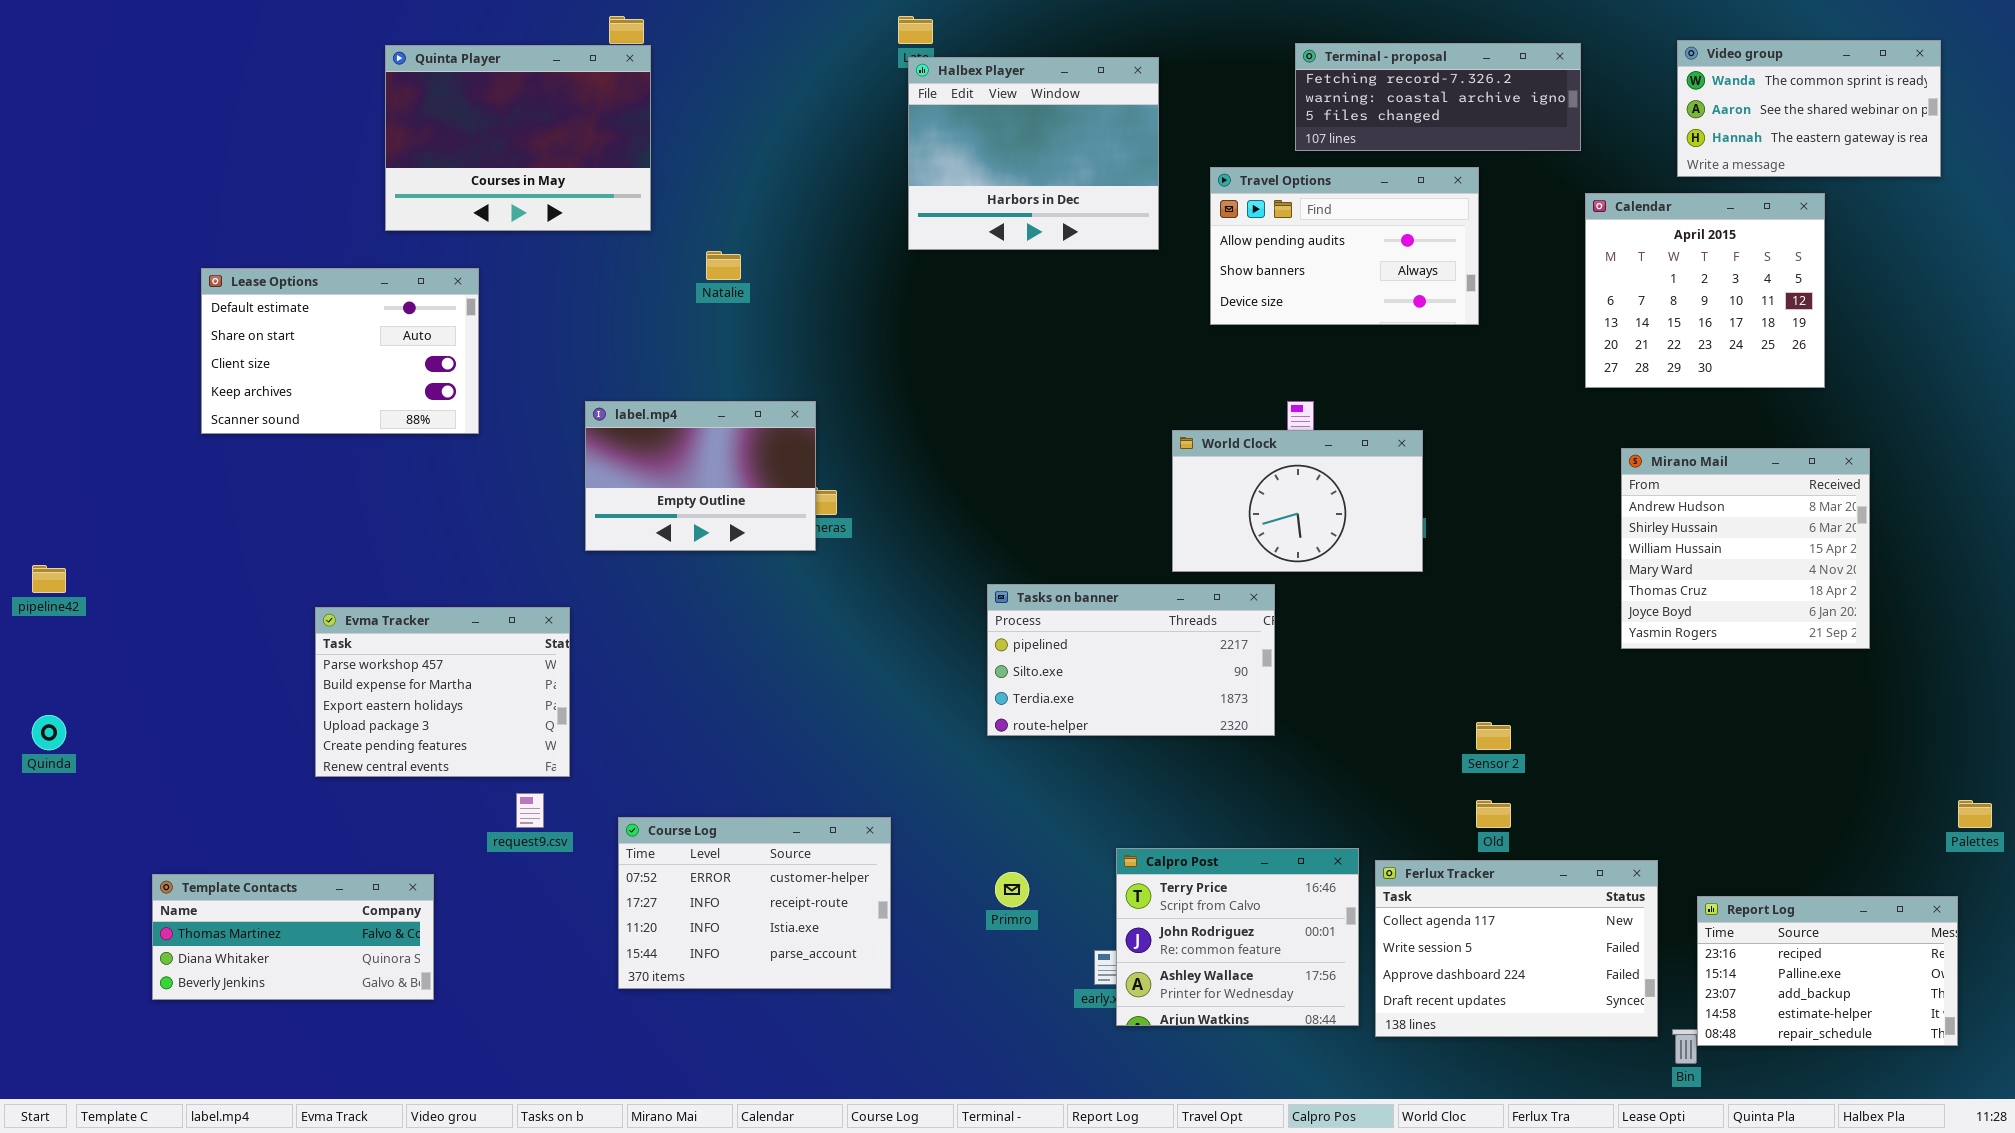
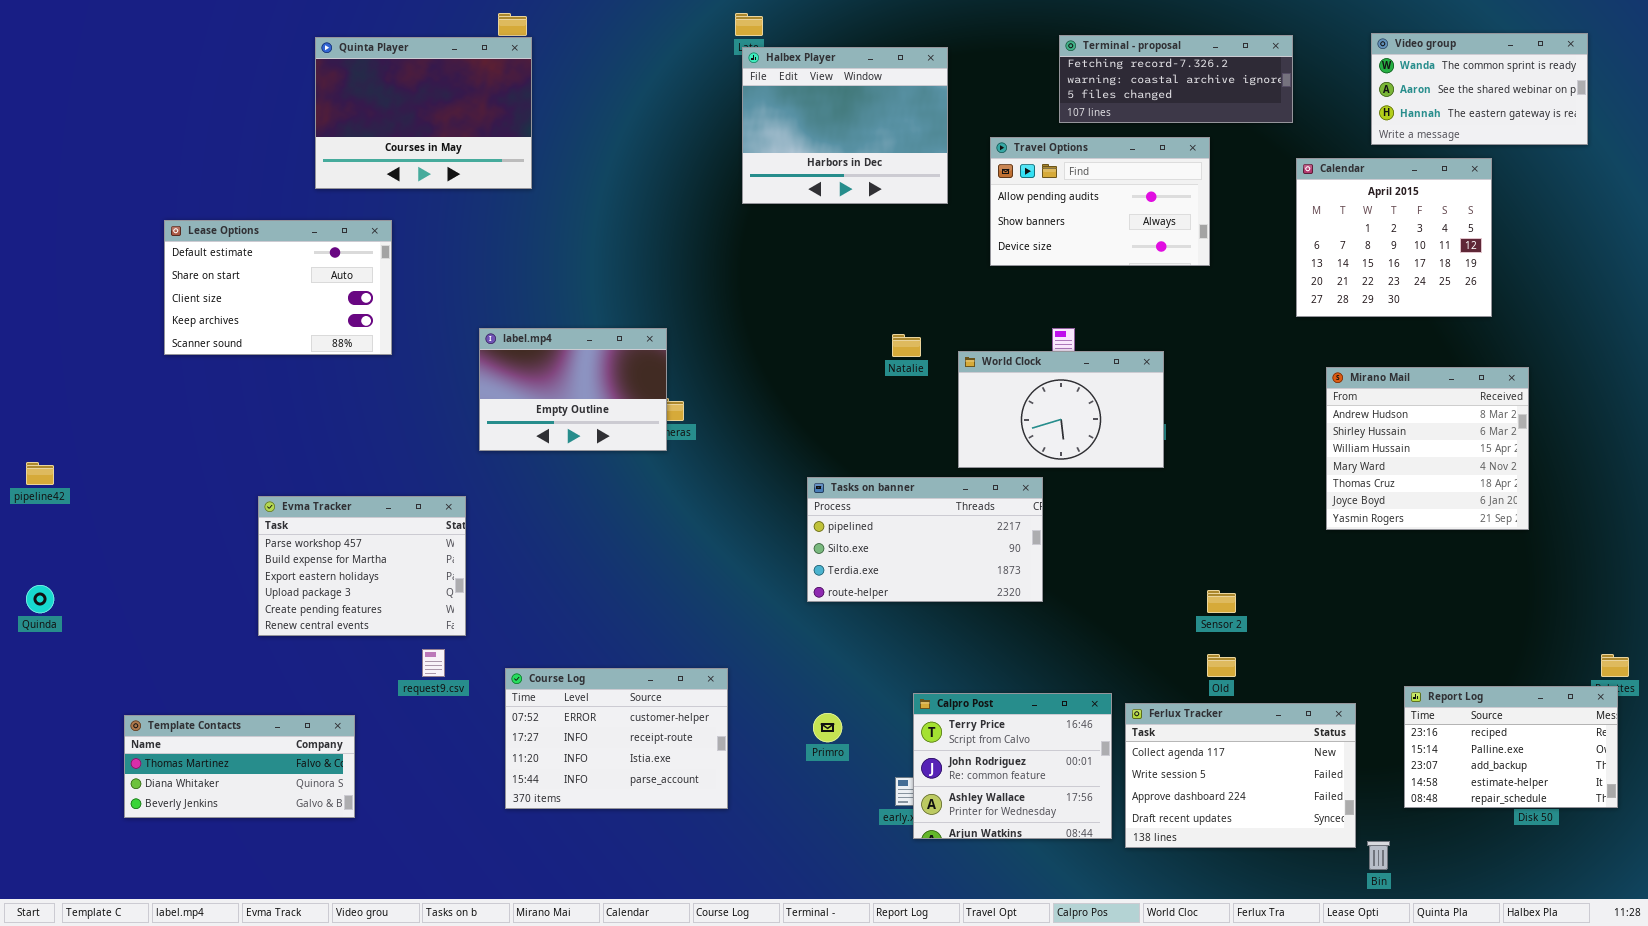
Natalie: [706,251,741,280] -> [892,334,921,357], moved
Report Log: [1697,896,1958,1046] -> [1404,686,1618,808], moved

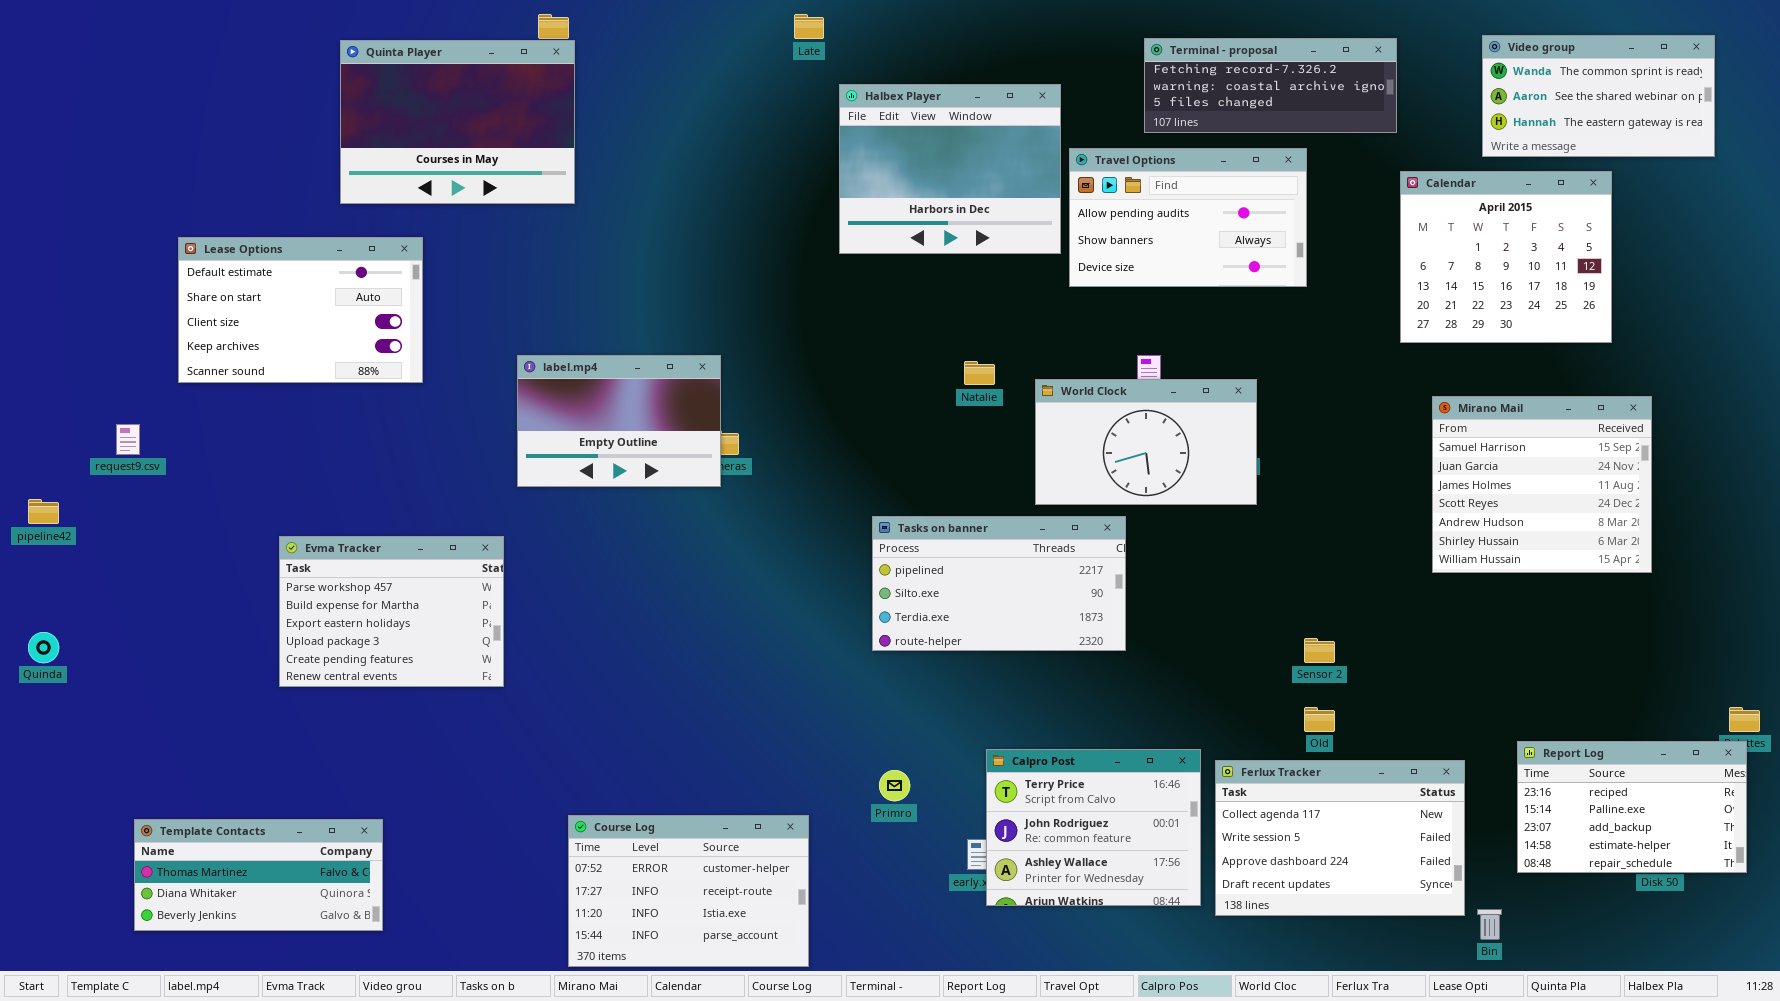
Halbex Player: [742,47,948,204] -> [839,84,1061,254], moved
Mirano Mail: [1326,367,1529,530] -> [1432,396,1652,573], scrolled up 4 rows
request9.csv: [422,649,445,677] -> [116,424,140,455], moved
Course Log: [505,668,728,809] -> [568,815,809,967], moved
Template Contacts: [124,715,355,818] -> [134,819,383,931], moved

